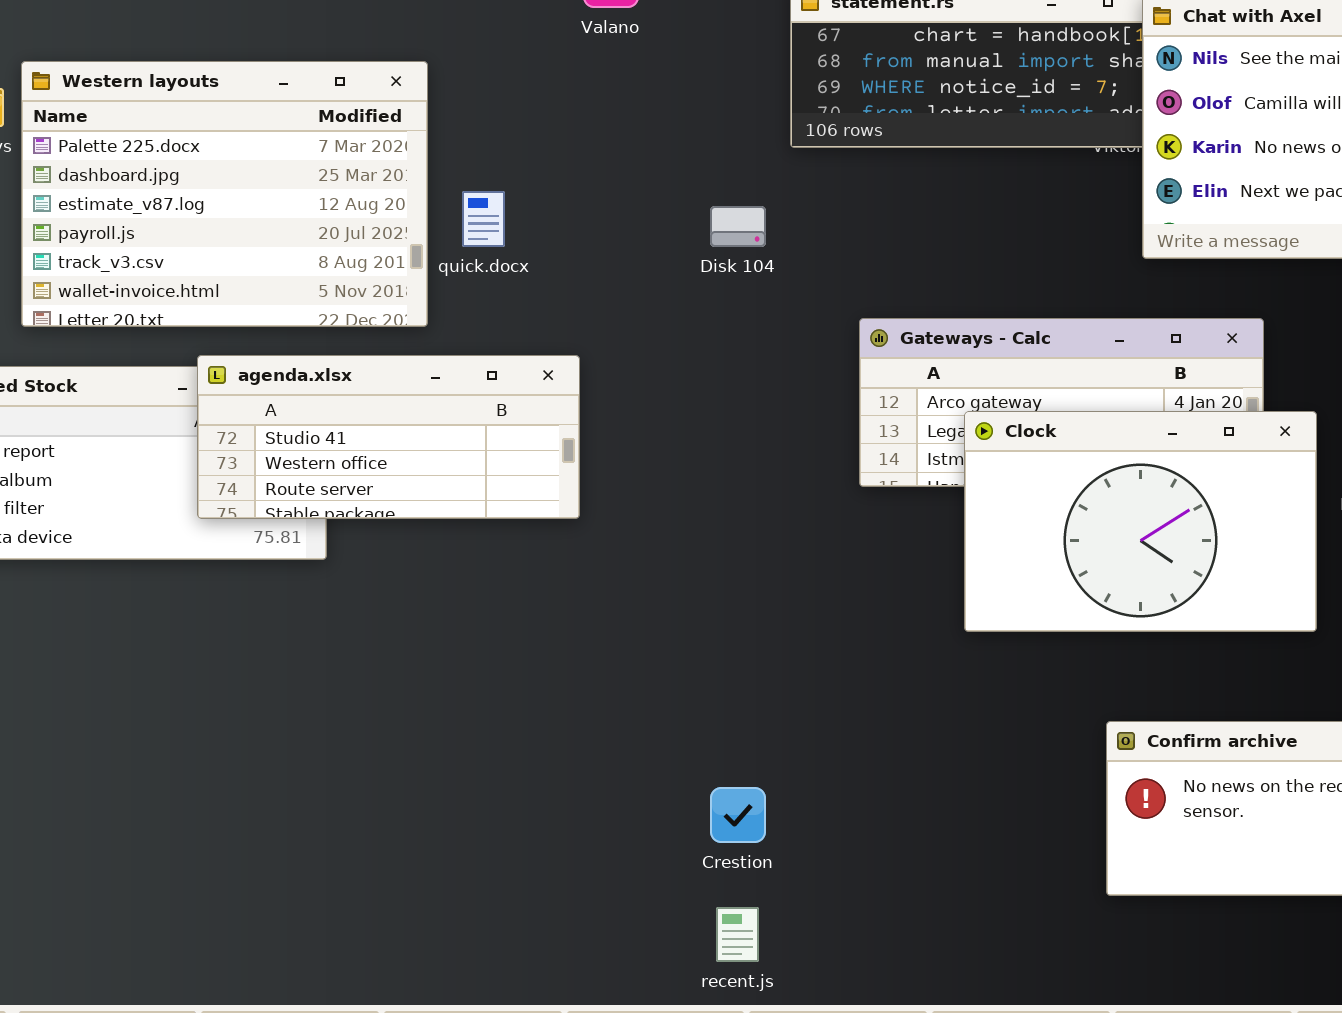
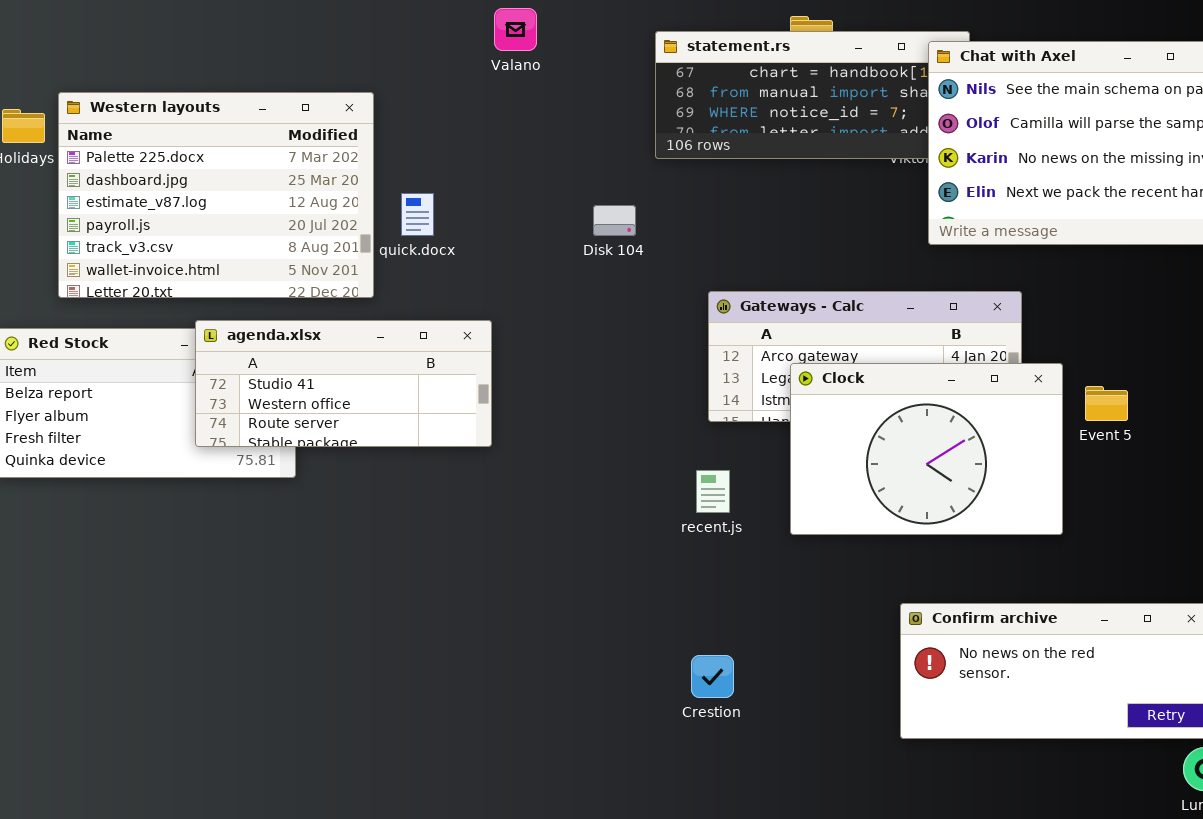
Crestion: [710,787,766,843] -> [691,655,734,698], moved
recent.js: [716,907,759,962] -> [696,470,730,513], moved

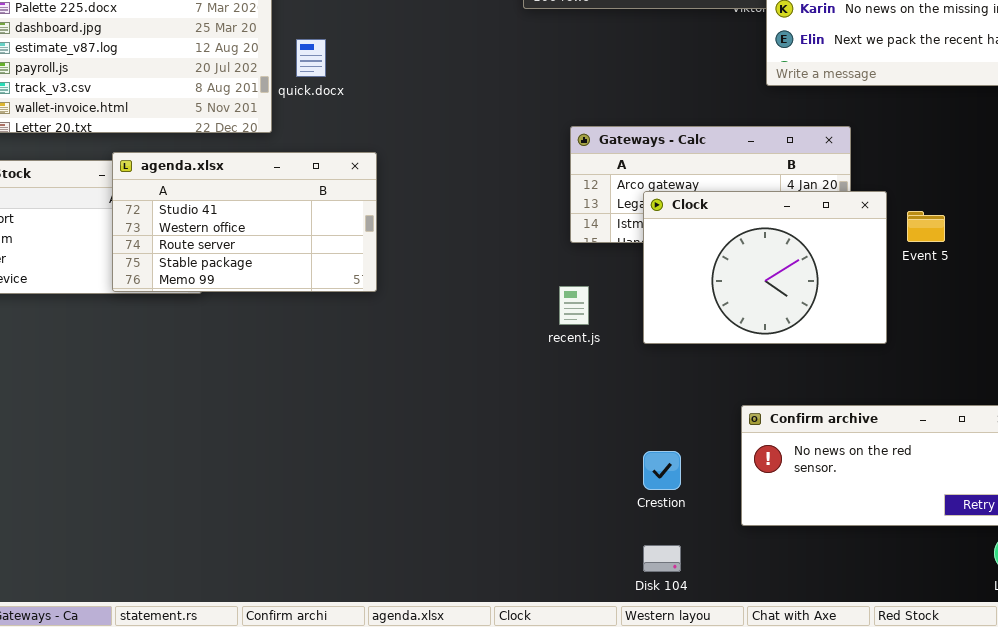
Disk 104: [593,205,636,236] -> [643,545,681,572], moved
agenda.xlsx: [195,320,492,447] -> [112,152,377,292], resized
Crestion: [691,655,734,698] -> [643,451,681,490], moved

